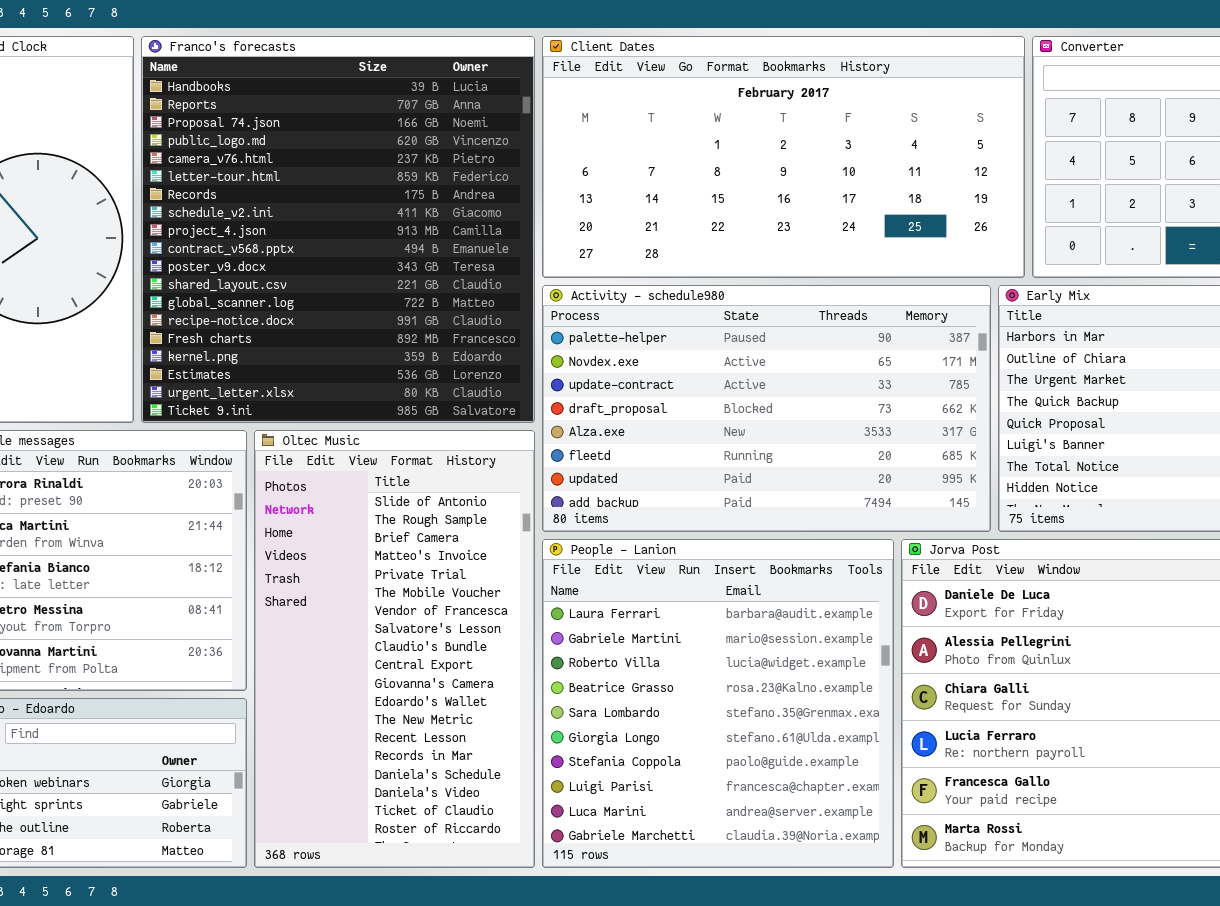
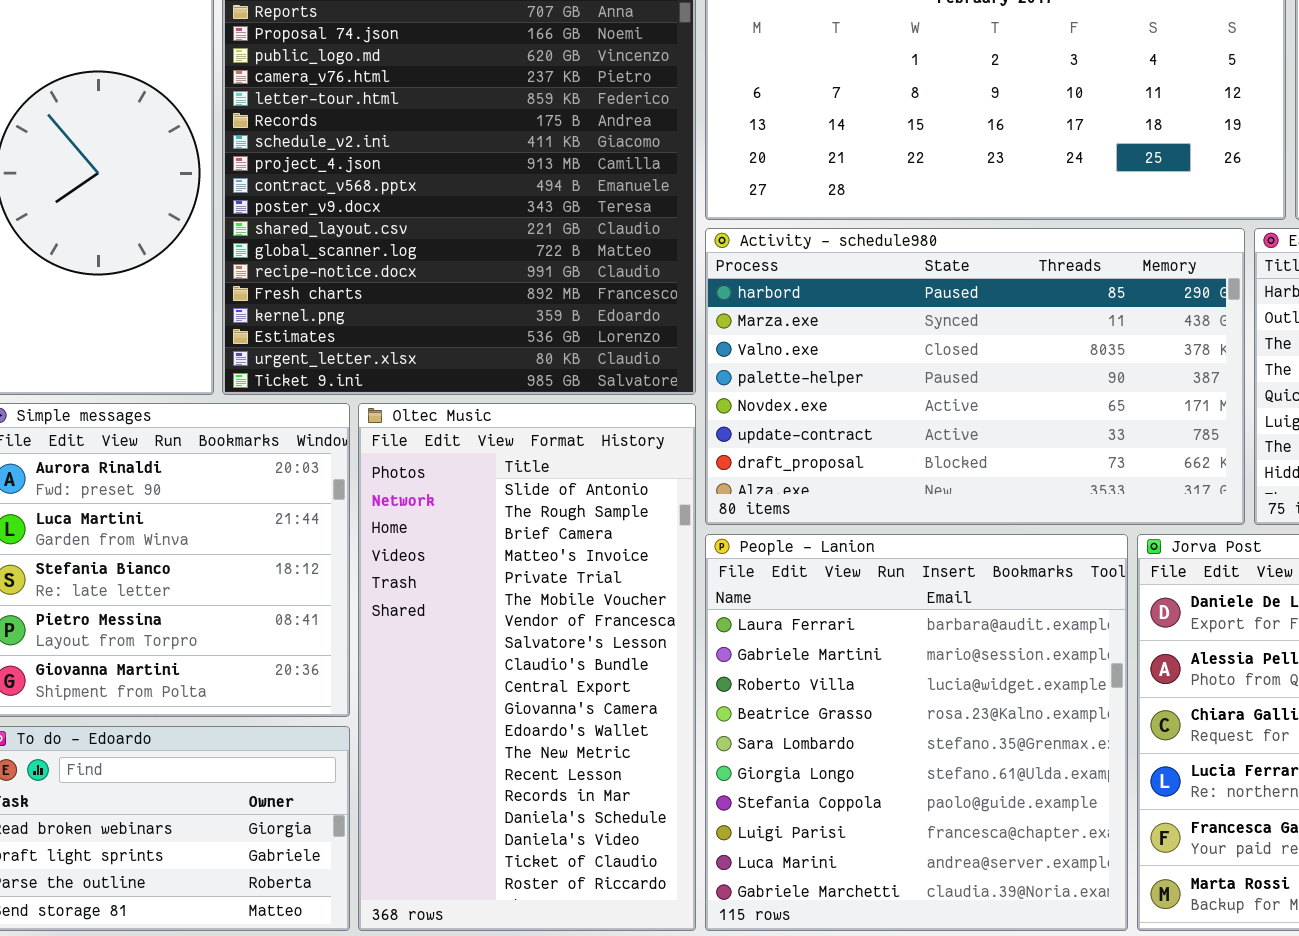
Activity - schedule980: [542,285,991,532] -> [705,228,1245,525], scrolled up 3 rows

